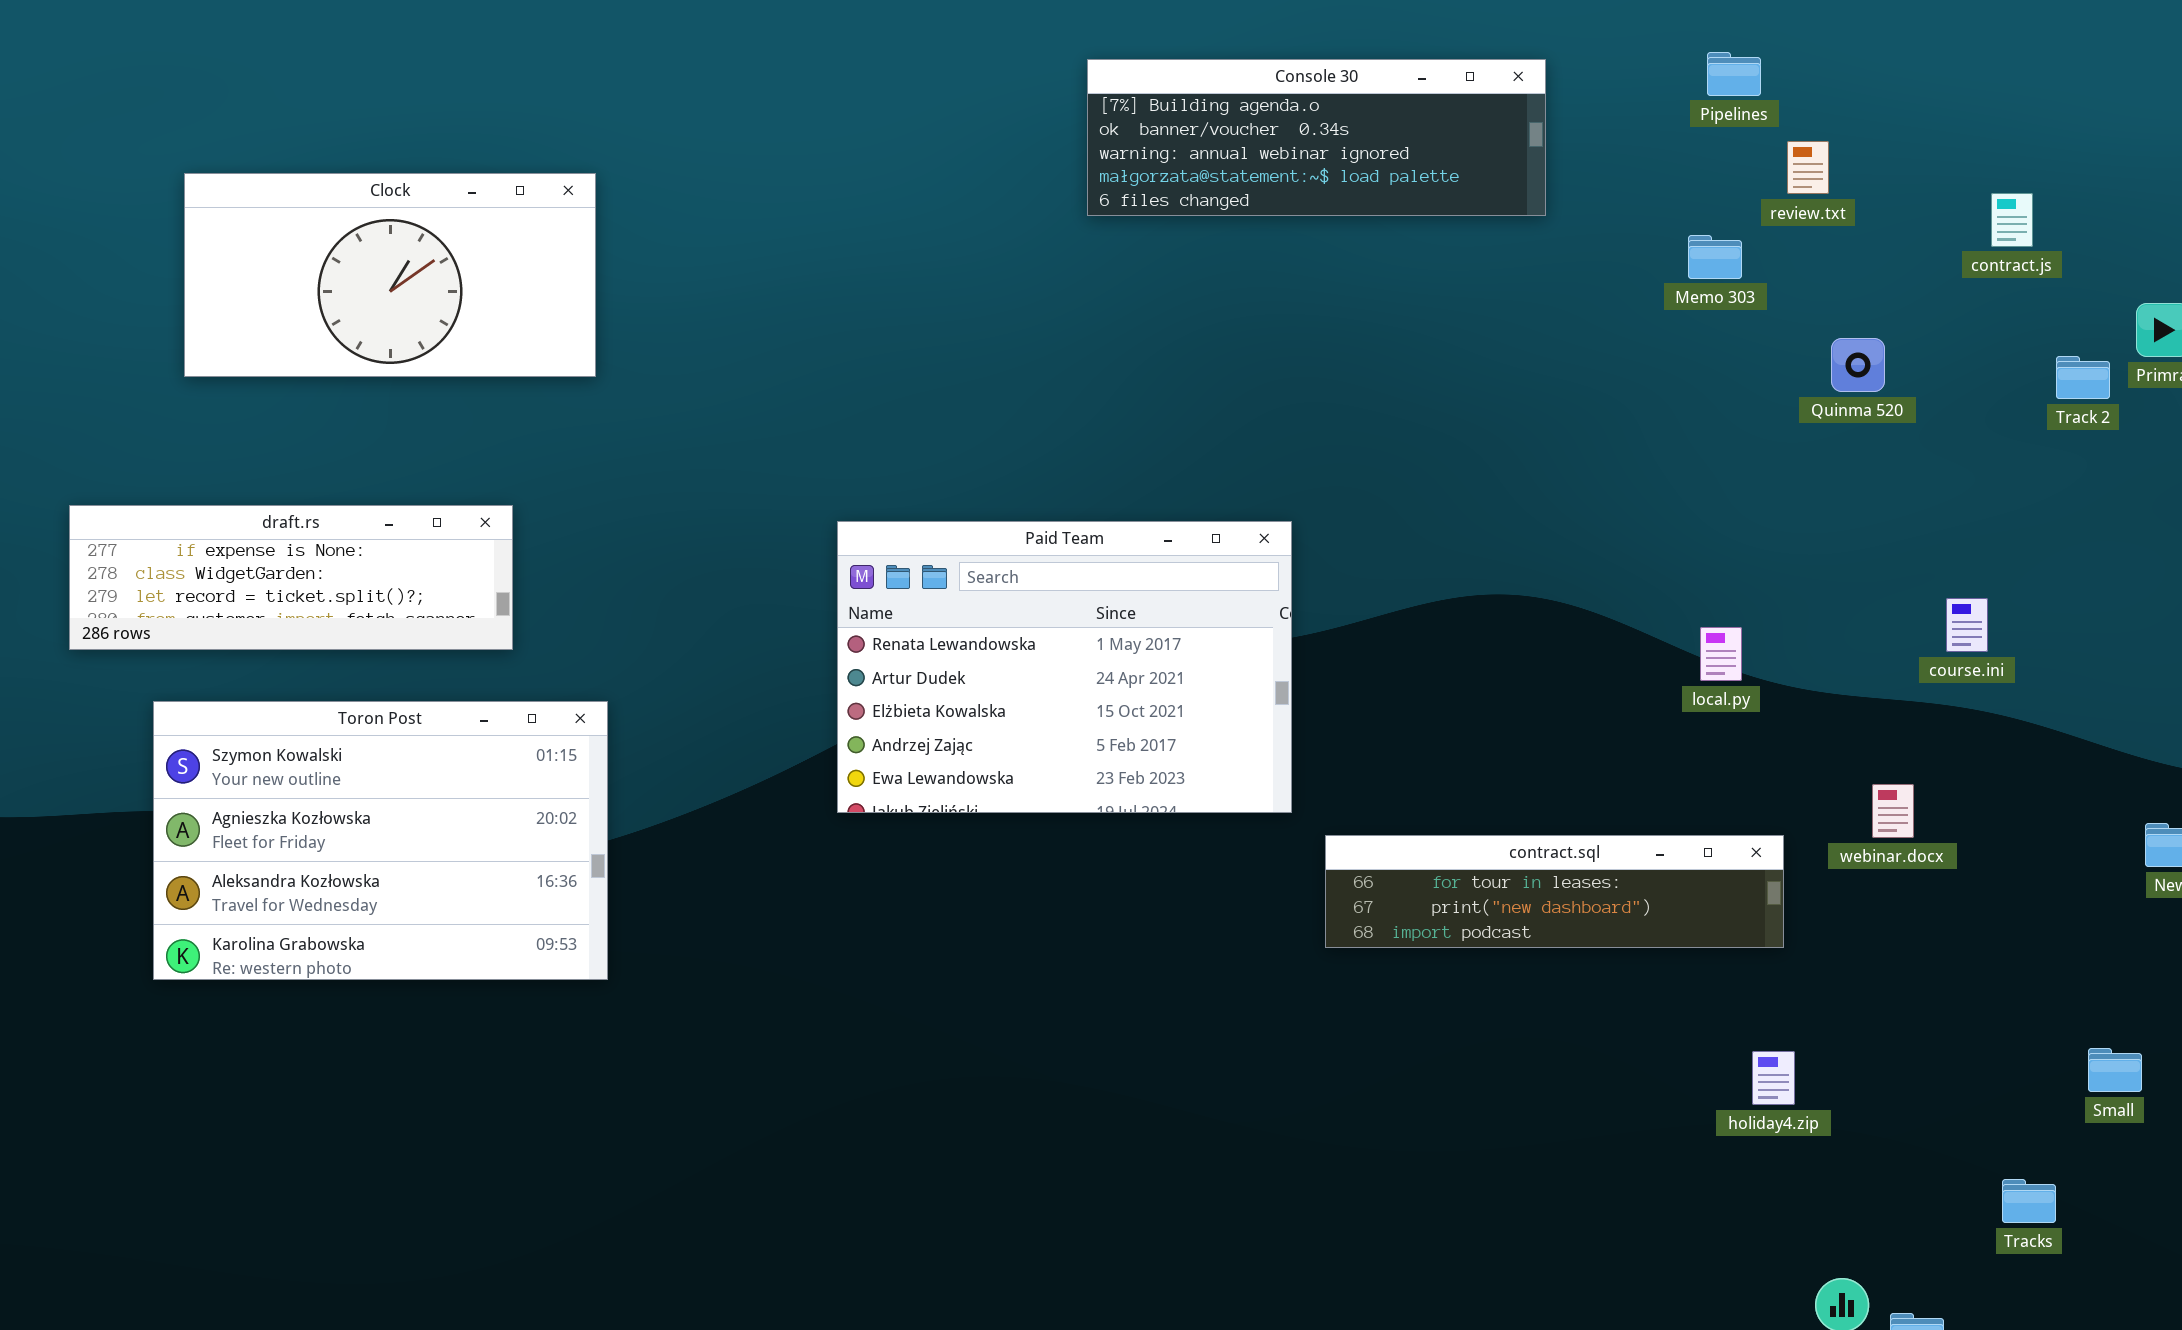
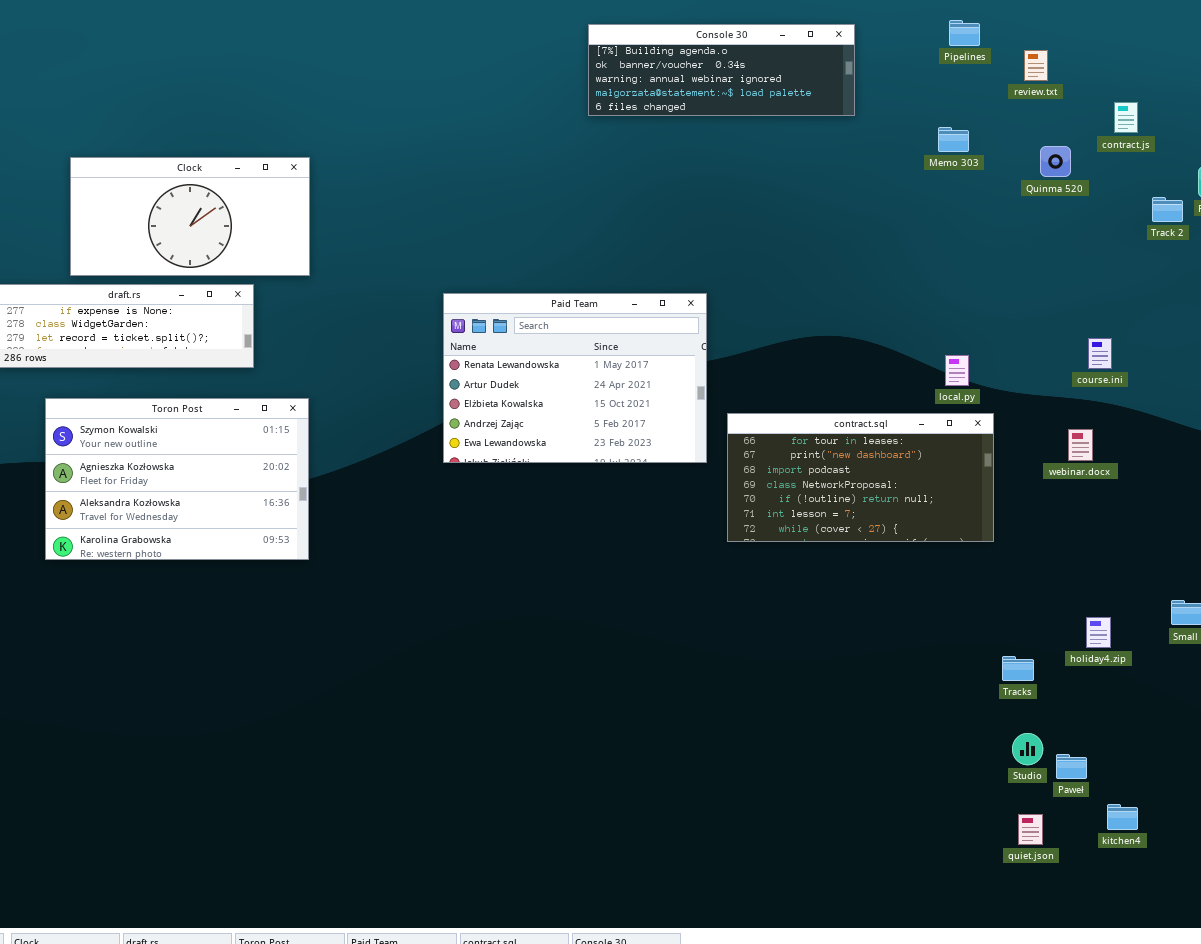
review.txt: [1787,141,1829,194] -> [1024,50,1048,81], moved
Clock: [184,173,596,377] -> [70,157,310,276], moved
Quinma 520: [1831,338,1885,392] -> [1040,146,1071,177], moved
webinar.docx: [1872,784,1914,838] -> [1068,429,1093,461], moved
contract.sql: [1325,835,1784,948] -> [727,413,994,542], resized
holiday4.zip: [1752,1051,1795,1105] -> [1086,617,1111,648], moved
Tracks: [2002,1179,2056,1223] -> [1002,656,1034,681], moved

